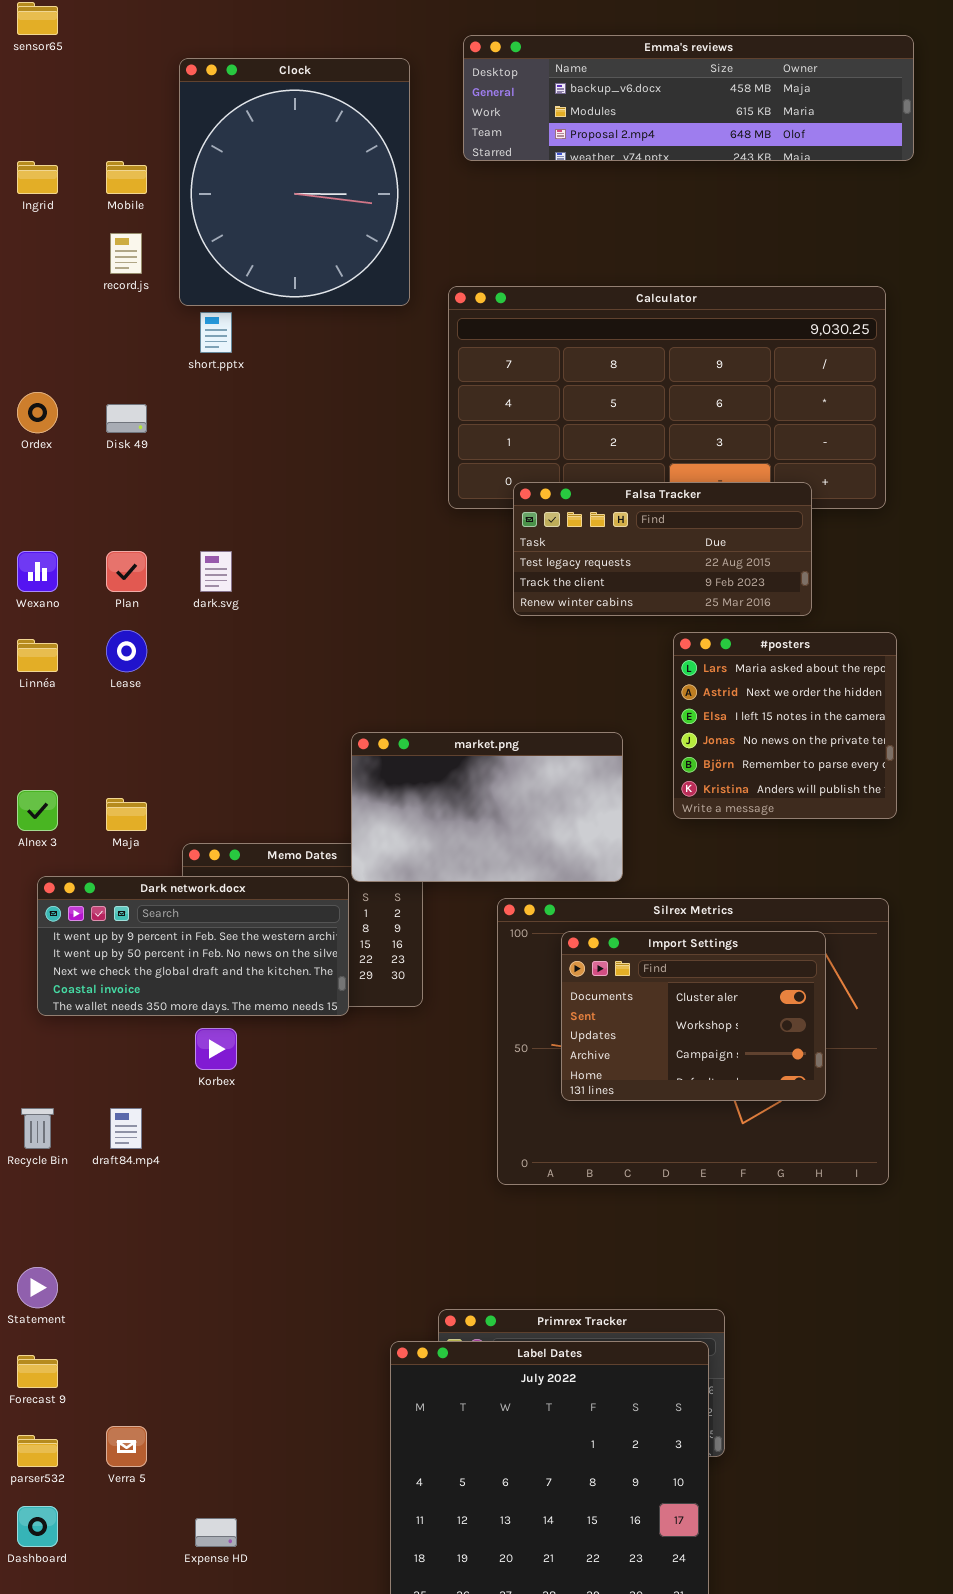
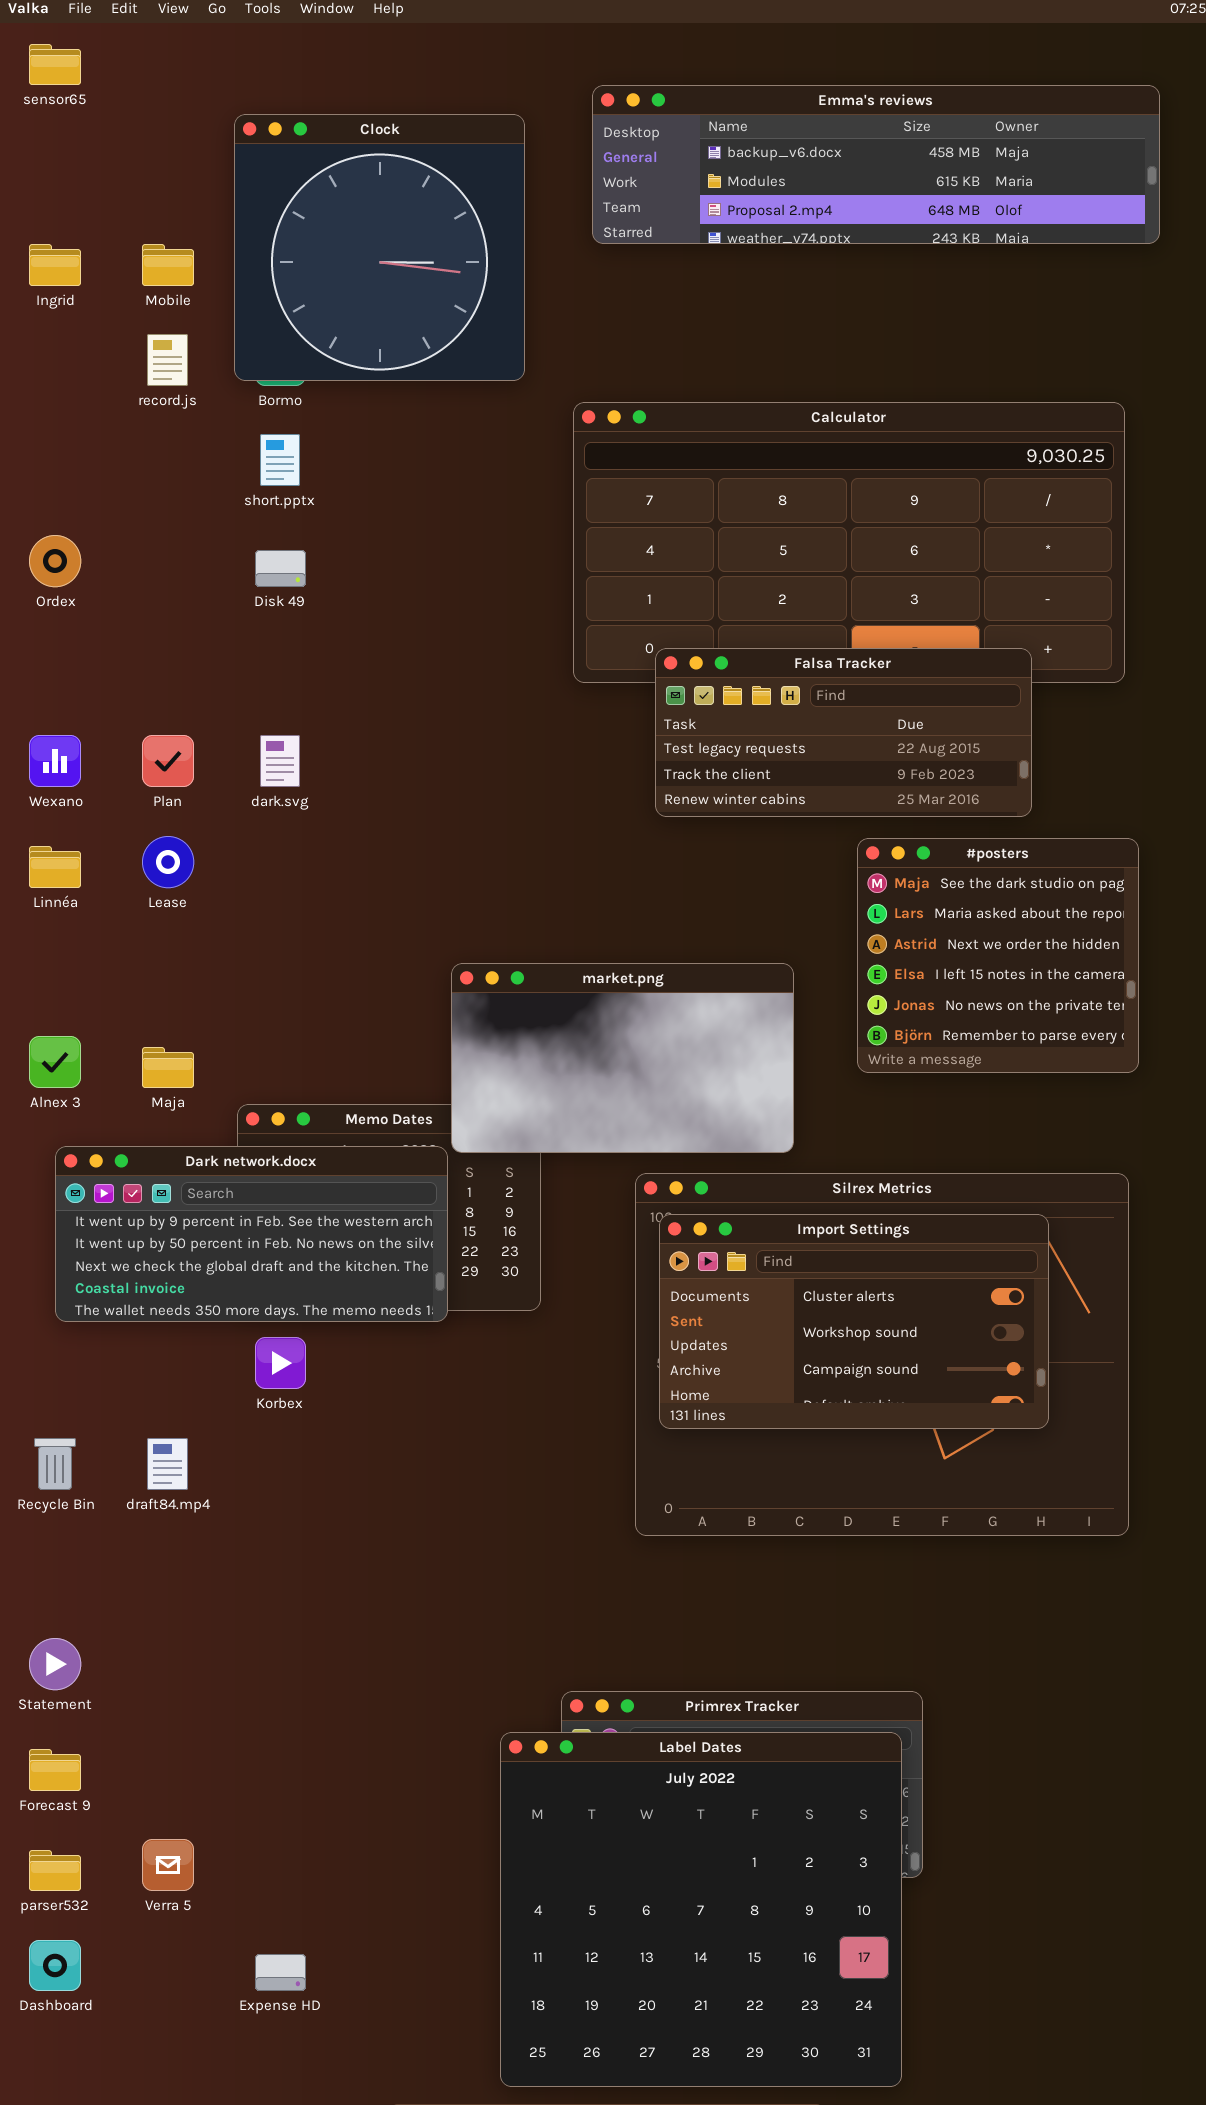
Clock: [179,58,410,306] -> [234,114,525,381], resized
Disk 49: [106,404,147,433] -> [255,550,306,587], moved
#posters: [673,632,897,819] -> [857,838,1139,1073], scrolled up 1 row
Import Settings: [561,931,826,1101] -> [659,1214,1049,1429], resized

